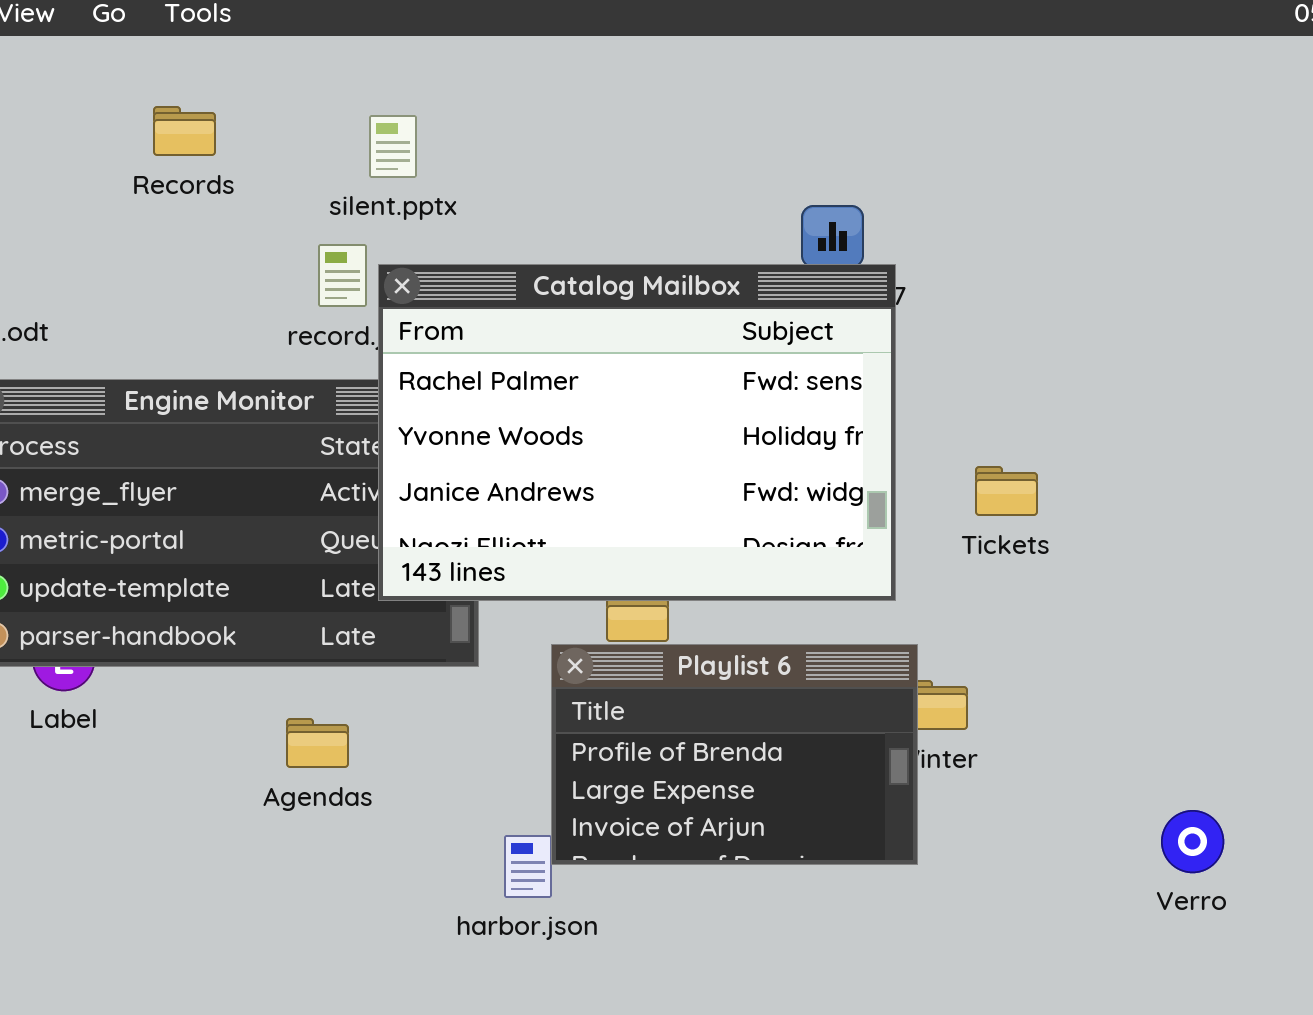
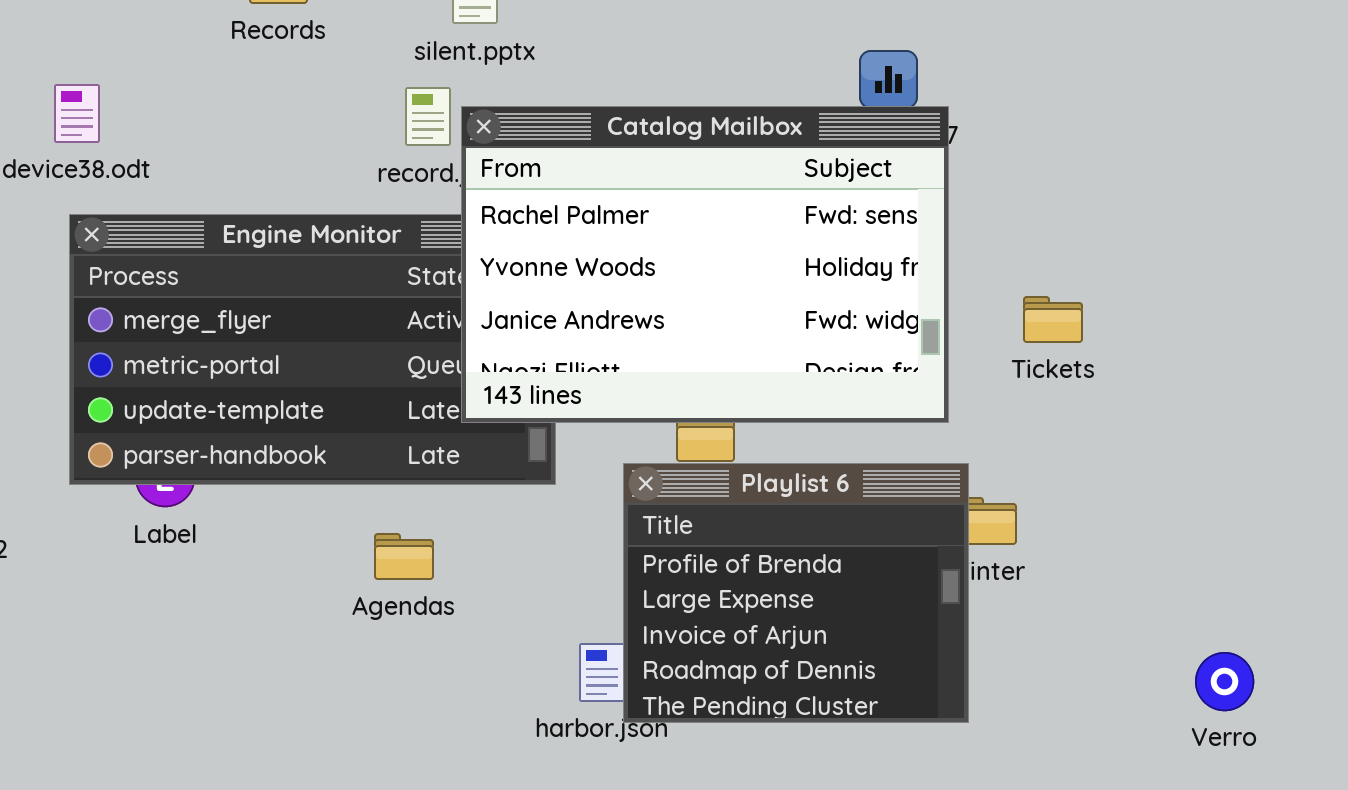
Playlist 6: [551,644,918,865] -> [623,463,969,723], resized
Verro: [1161,810,1224,873] -> [1195,652,1254,711], moved

